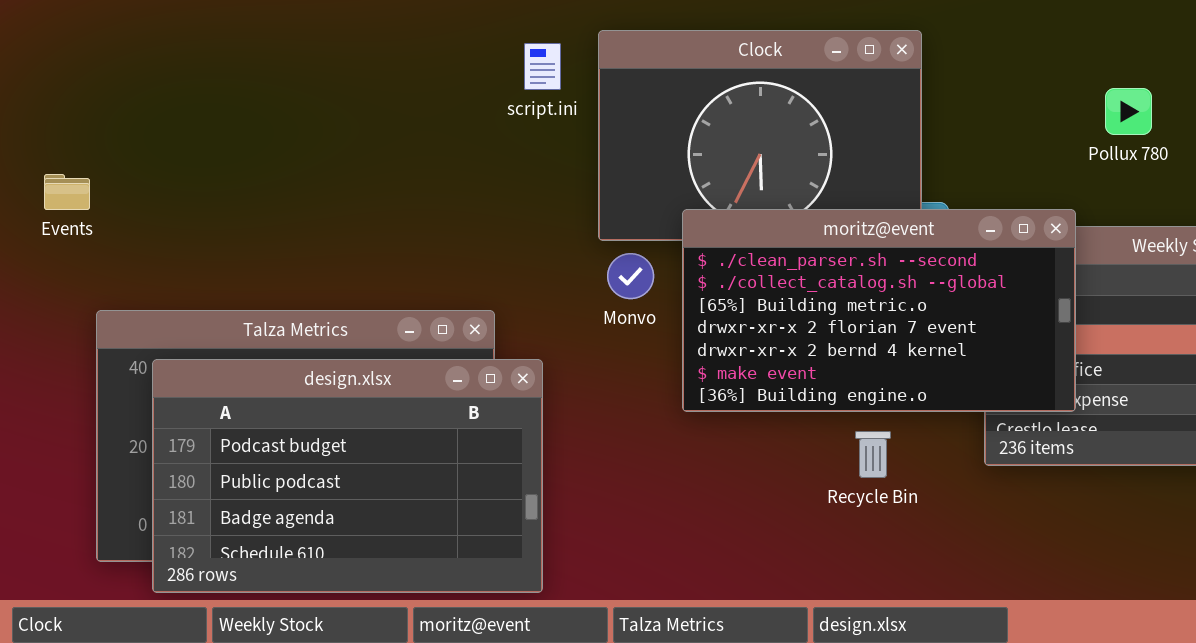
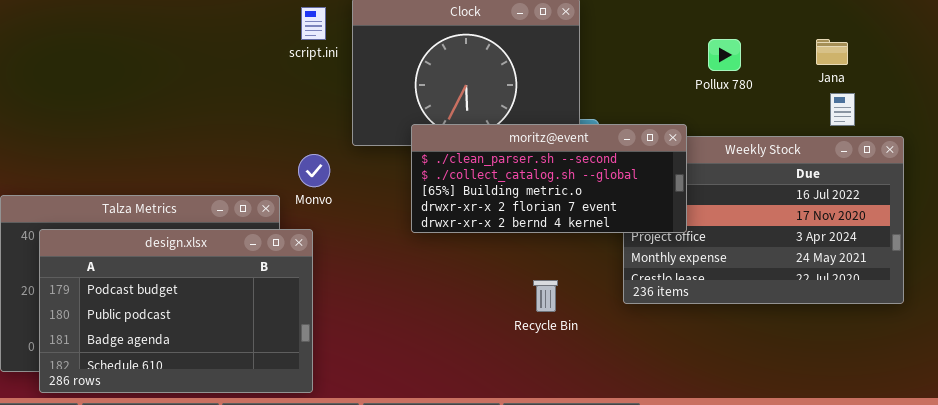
moritz@event: [682,209,1076,412] -> [411,124,687,233], resized
Monvo: [607,253,654,299] -> [298,154,330,187], moved

